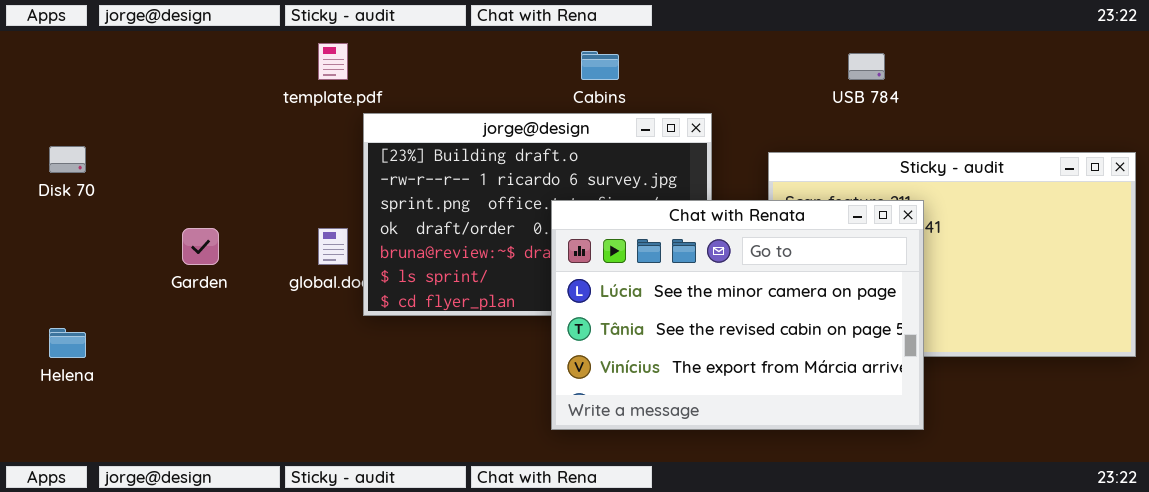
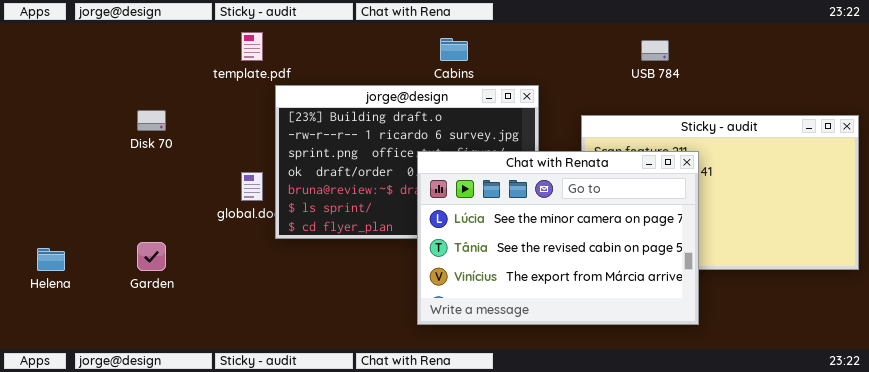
Disk 70: [49,146,86,173] -> [137,110,166,131], moved
Garden: [182,228,219,265] -> [137,242,166,271], moved

